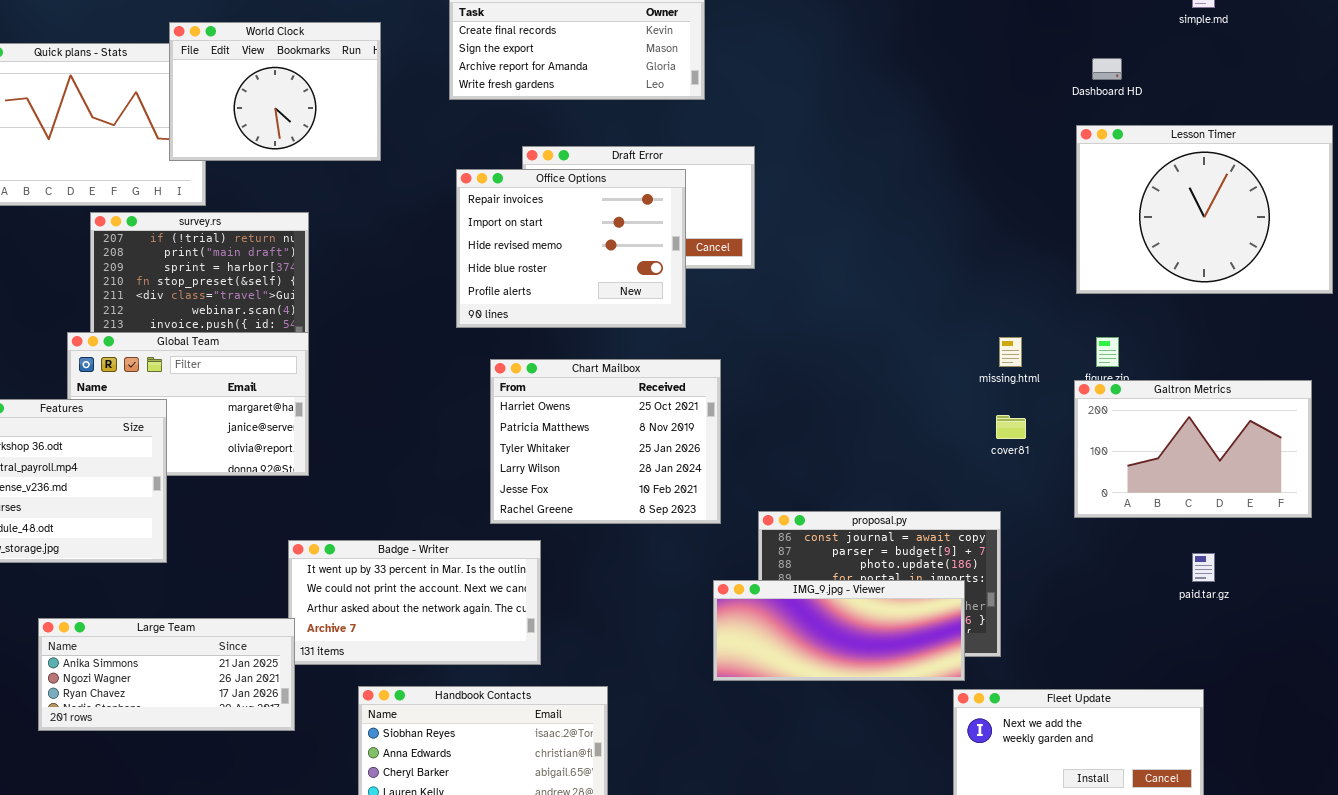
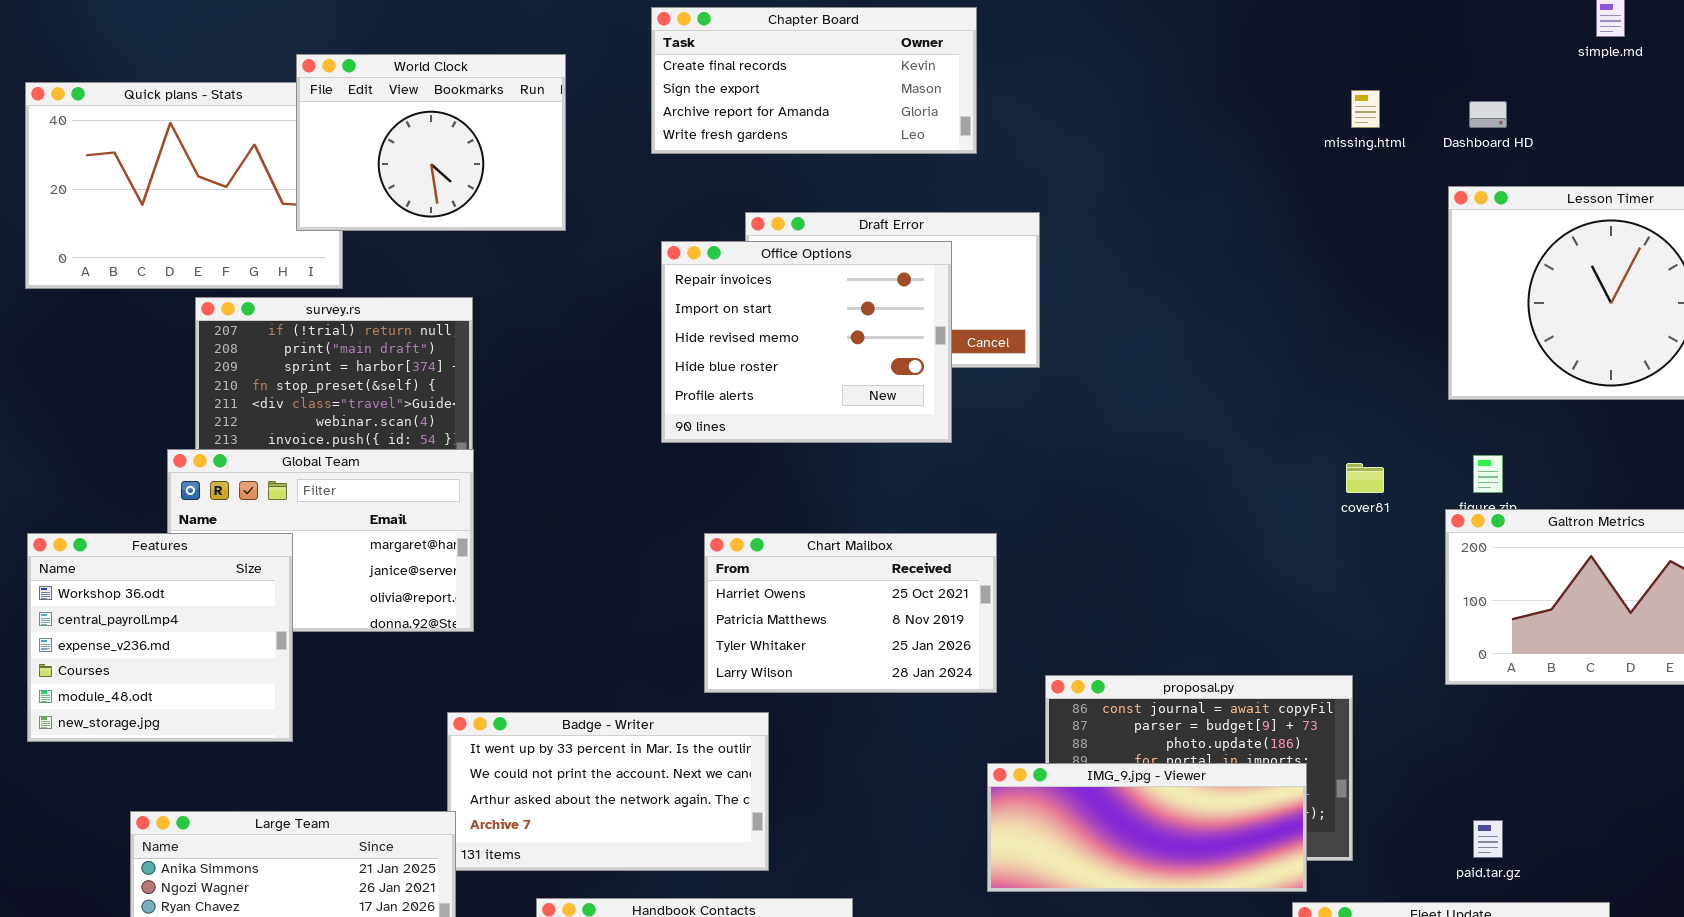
missing.html: [999,337,1022,367] -> [1351,90,1380,128], moved
Chart Mailbox: [490,359,721,524] -> [704,533,997,693], resized
cover81: [996,415,1026,439] -> [1346,463,1384,493], moved
paid.tar.gz: [1192,553,1215,582] -> [1473,820,1503,858], moved

